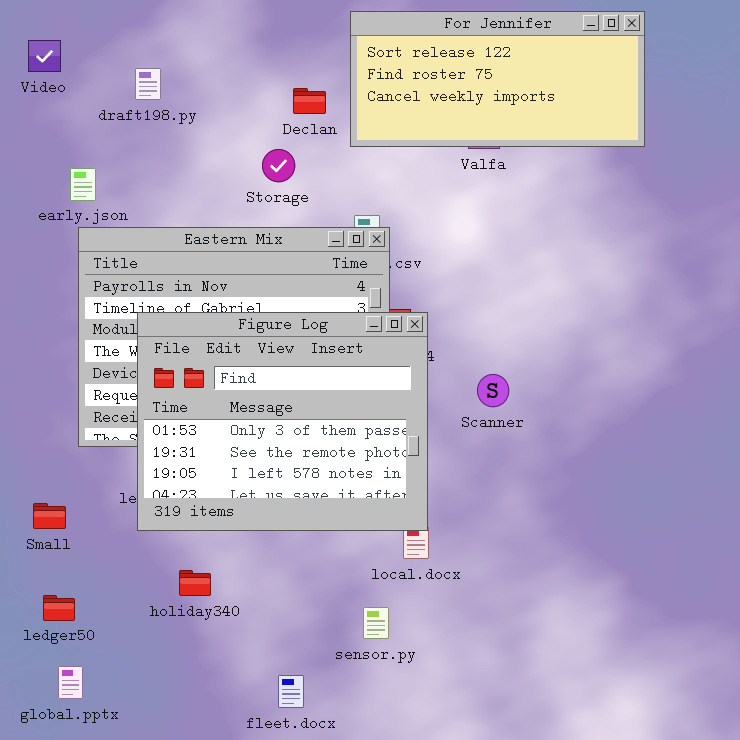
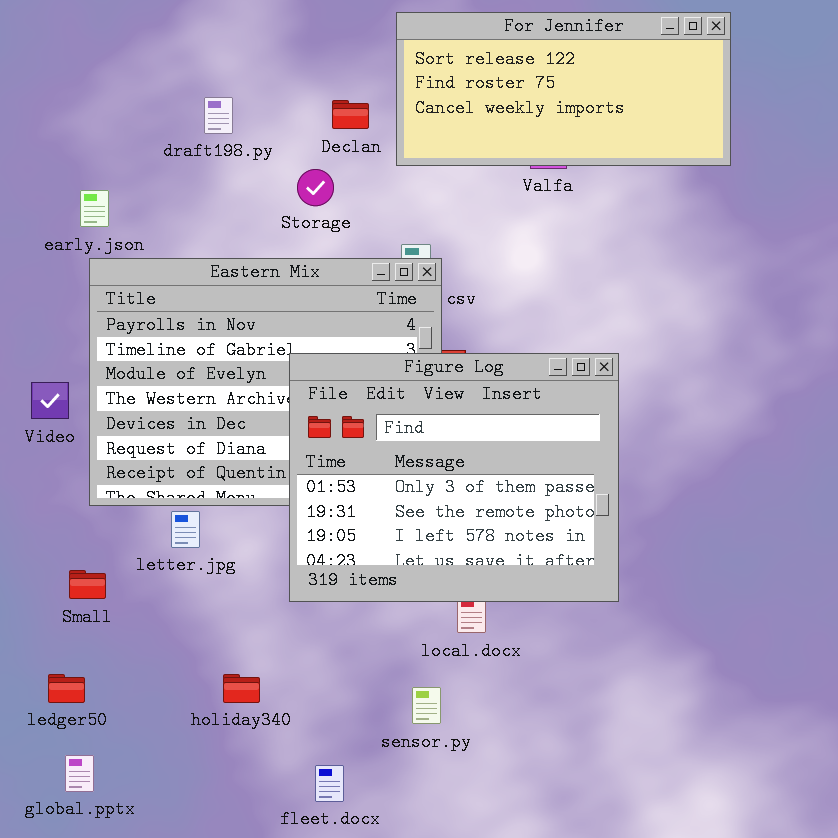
Video: [28,40,61,72] -> [31,382,69,419], moved
draft198.py: [135,68,161,100] -> [204,97,233,134], moved
Figure Log: [137,312,428,531] -> [289,353,619,602], moved
Small: [33,503,66,529] -> [69,570,106,599], moved
holiday340: [179,570,211,596] -> [223,674,260,703], moved

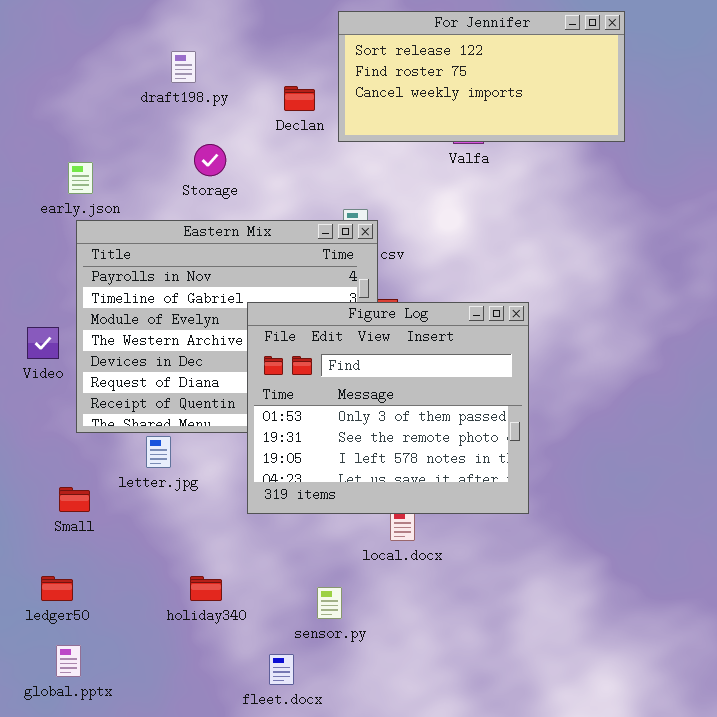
draft198.py: [204,97,233,134] -> [171,51,196,83], moved
Storage: [297,169,334,206] -> [194,144,226,176], moved
sensor.py: [412,687,441,724] -> [317,587,342,619], moved

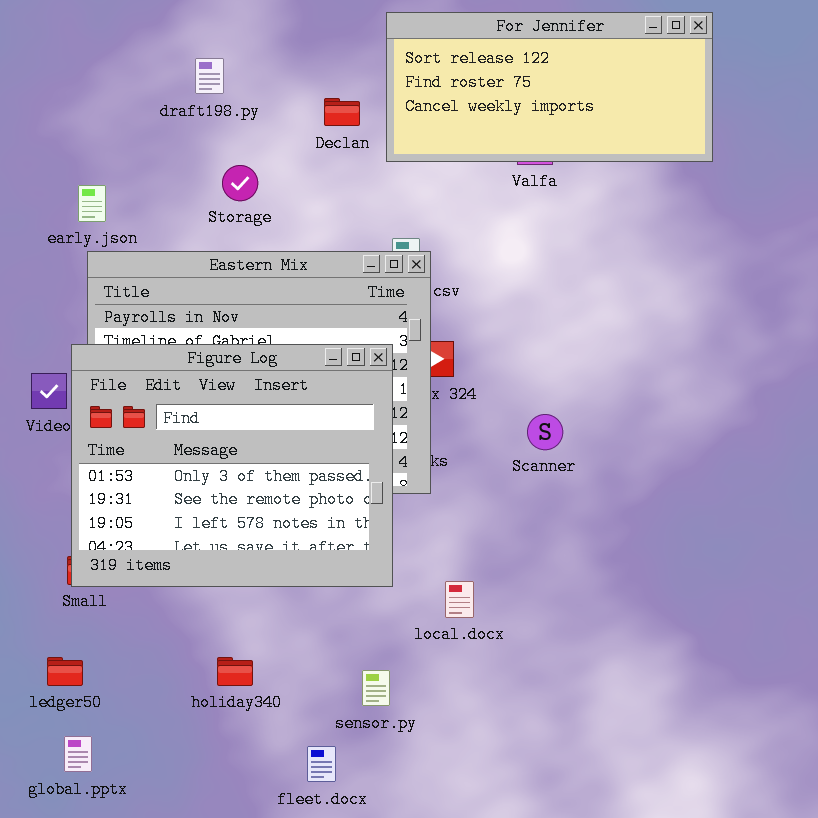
Figure Log: [247,302,529,514] -> [71,344,393,587], moved

